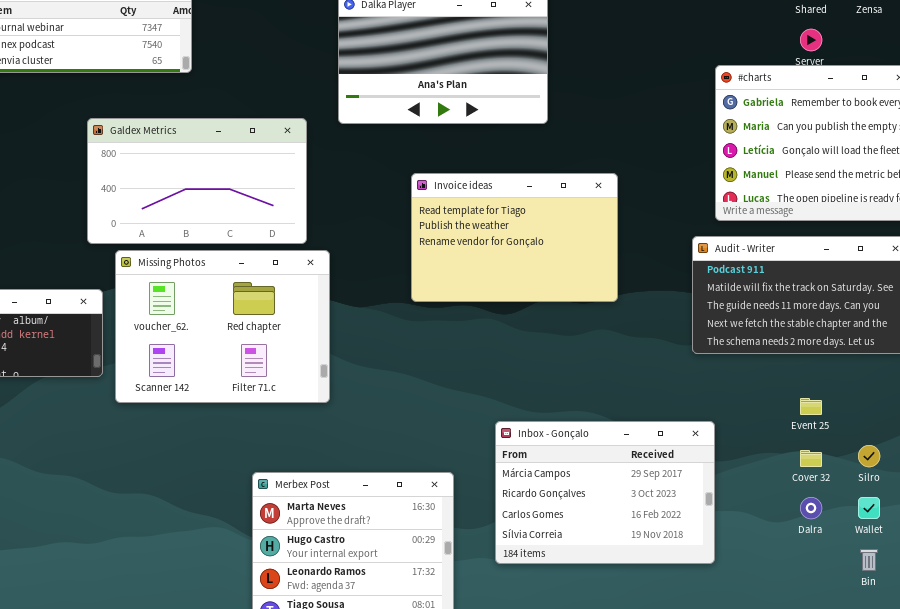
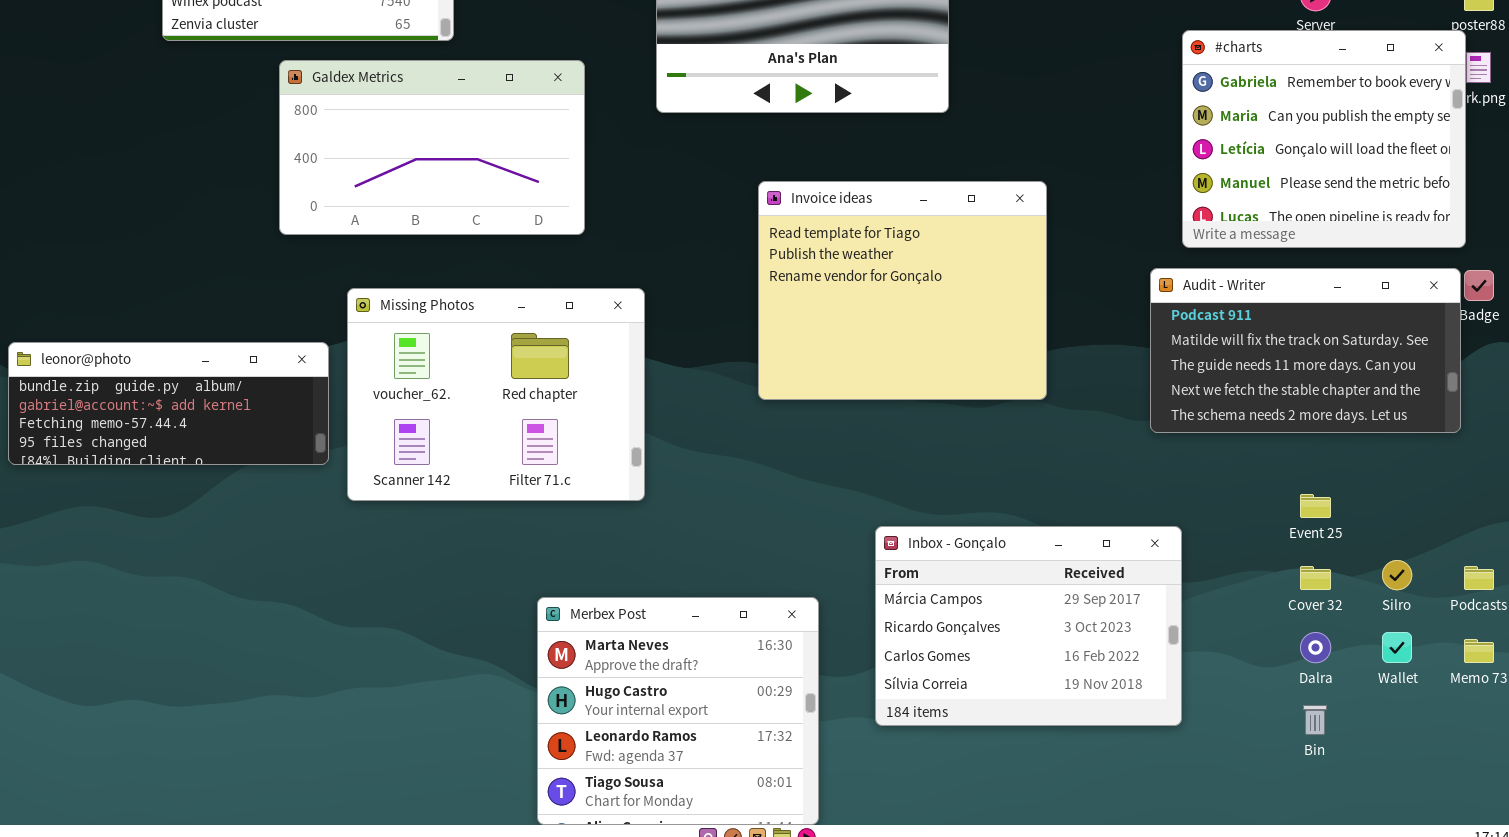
Galdex Metrics: [87,118,307,244] -> [279,60,585,235], moved
Invoice ideas: [411,173,618,302] -> [758,181,1047,400], resized
Bin: [860,549,878,571] -> [1303,705,1327,735], moved

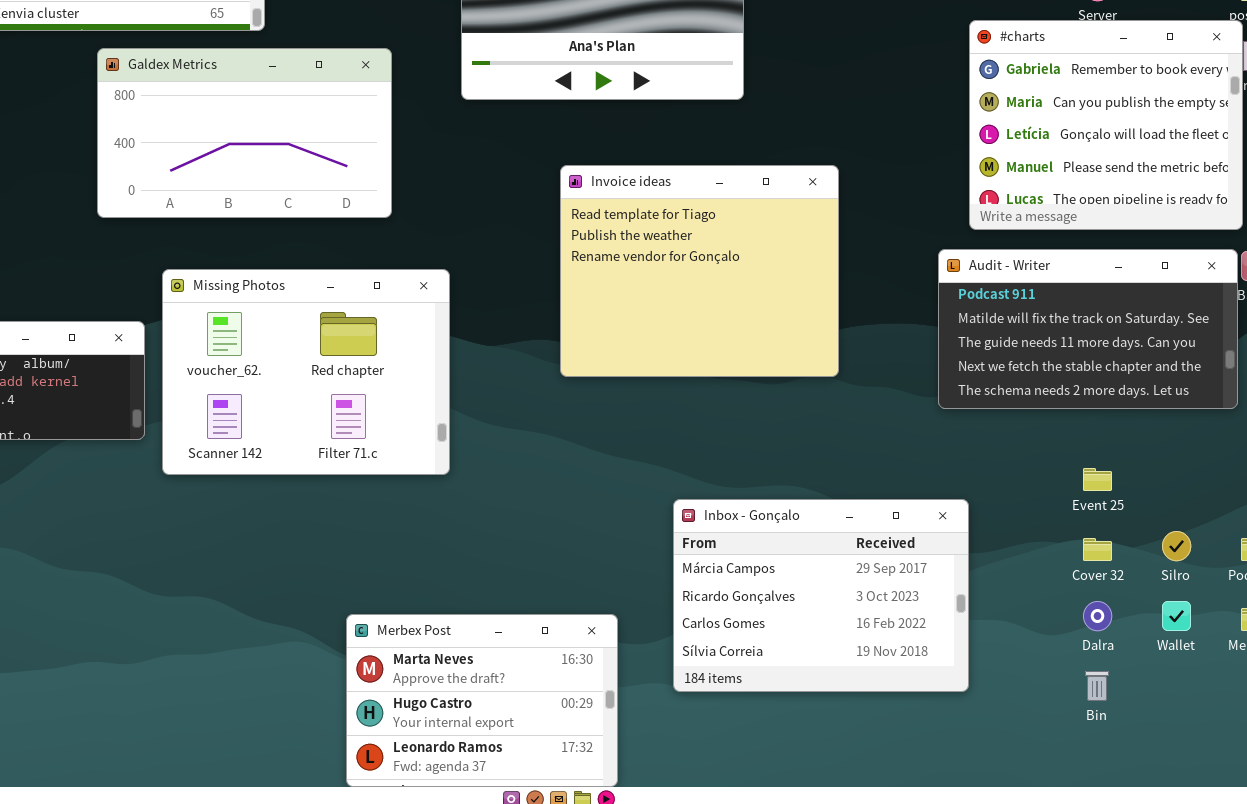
Merbex Post: [537,597,819,825] -> [346,614,618,787], resized

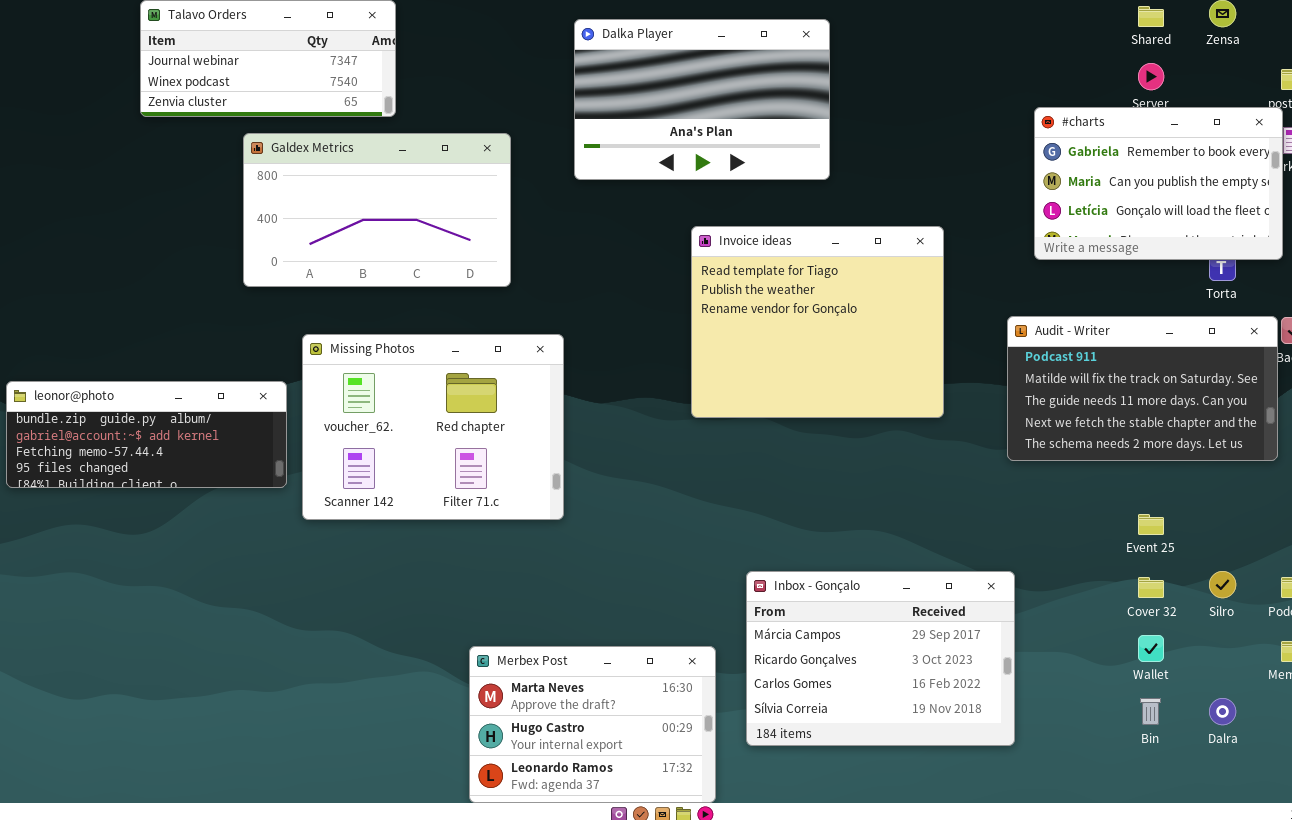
#charts: [969,20,1243,230] -> [1034,107,1283,260], resized
Invoice ideas: [560,165,839,377] -> [691,226,944,418], moved
Inbox - Gonçalo: [673,499,969,692] -> [746,571,1015,746], moved
Dalra: [1083,601,1112,631] -> [1209,698,1236,725], moved
Wallet: [1162,601,1191,631] -> [1138,635,1164,662], moved

